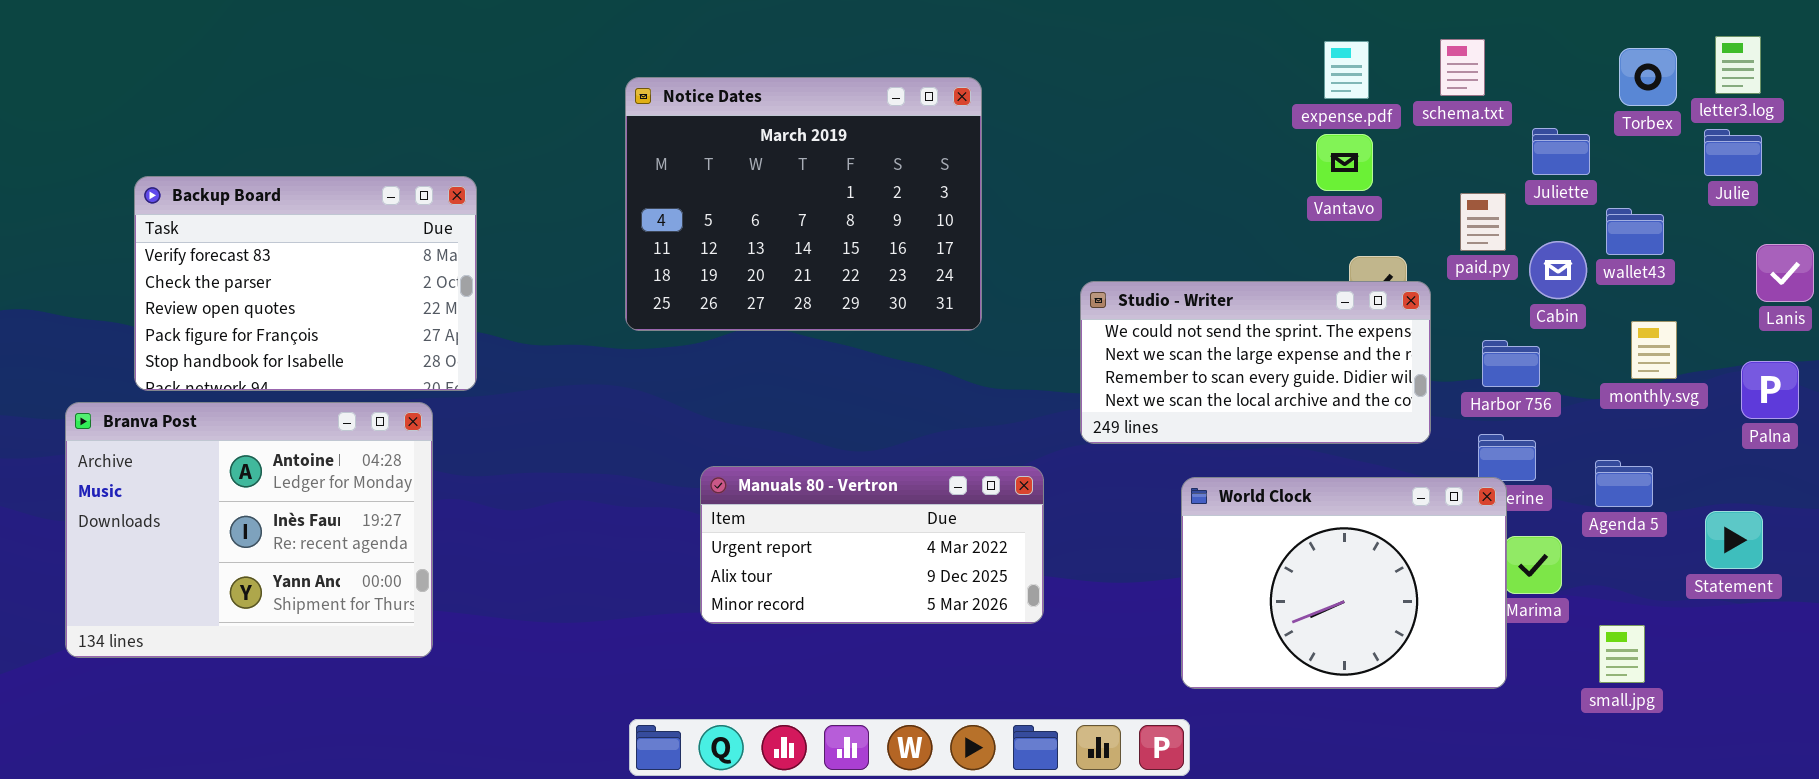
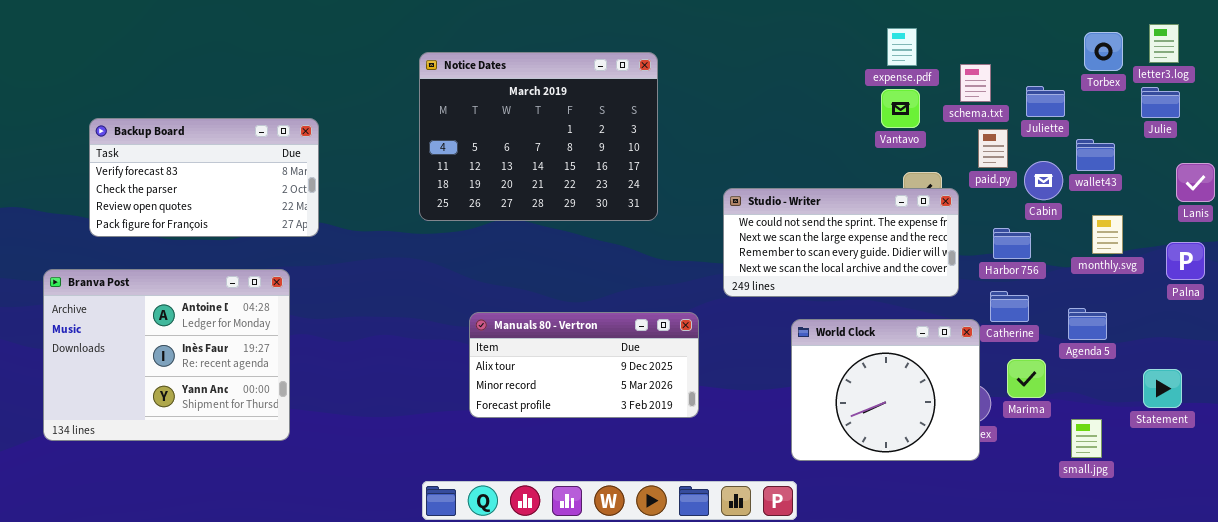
schema.txt: [1440,39,1485,96] -> [960,64,991,102], moved
Backup Board: [134,176,477,391] -> [89,118,319,237], resized
Manuals 80 - Vertron: [700,466,1044,624] -> [469,312,699,418], scrolled down 1 row
World Clock: [1181,477,1507,689] -> [791,319,980,461], resized
Statement: [1705,511,1763,569] -> [1143,369,1182,408], moved

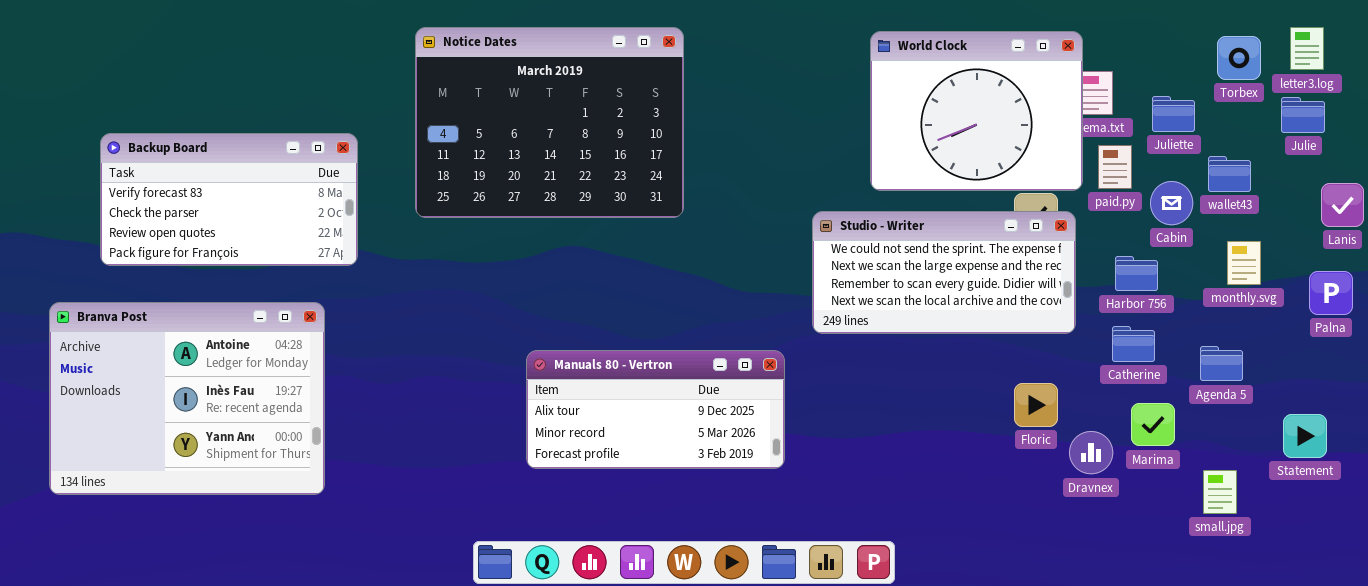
Notice Dates: [419,52,658,221] -> [415,27,684,218], moved
World Clock: [791,319,980,461] -> [870,31,1083,191], moved

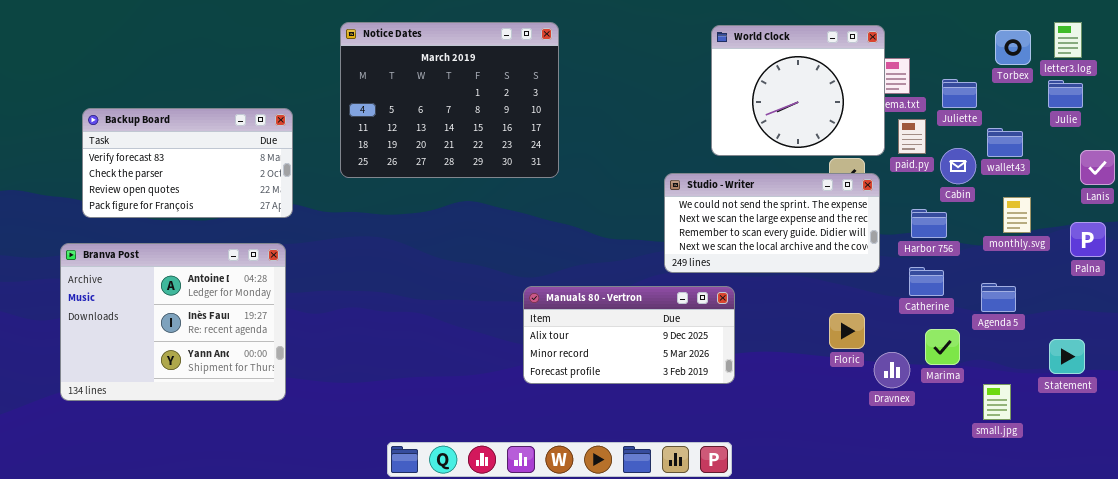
Branva Post: [49,302,325,495] -> [60,243,286,401], moved
Manuals 80 - Vertron: [526,350,785,469] -> [523,286,735,384], moved

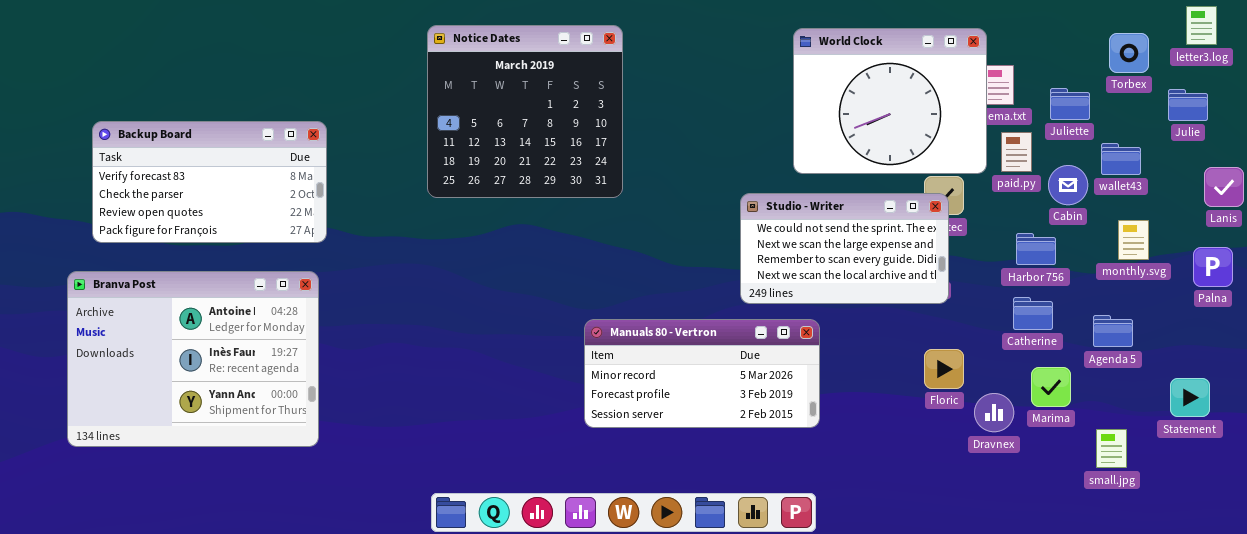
Notice Dates: [340,22,559,178] -> [427,25,623,198], resized
letter3.log: [1054,22,1082,58] -> [1186,6,1217,45], moved
Studio - Writer: [664,173,880,273] -> [740,193,949,304], resized
Manuals 80 - Vertron: [523,286,735,384] -> [584,319,820,428], scrolled down 1 row

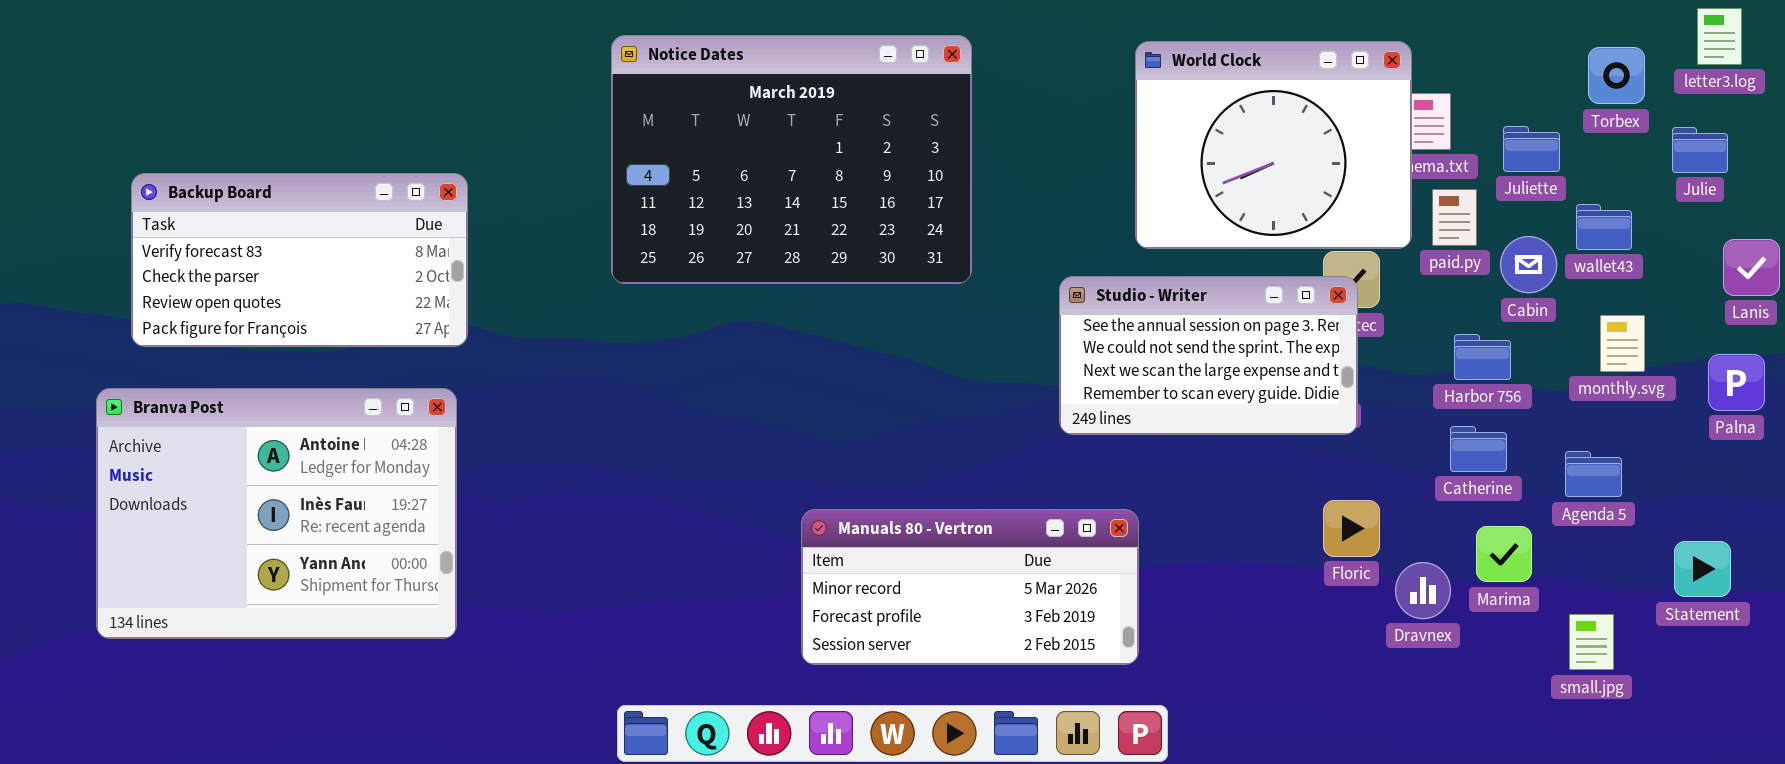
Notice Dates: [427,25,623,198] -> [611,35,972,284], resized
Studio - Writer: [740,193,949,304] -> [1059,276,1358,435], scrolled up 1 row
Manuals 80 - Vertron: [584,319,820,428] -> [801,509,1139,665], moved

